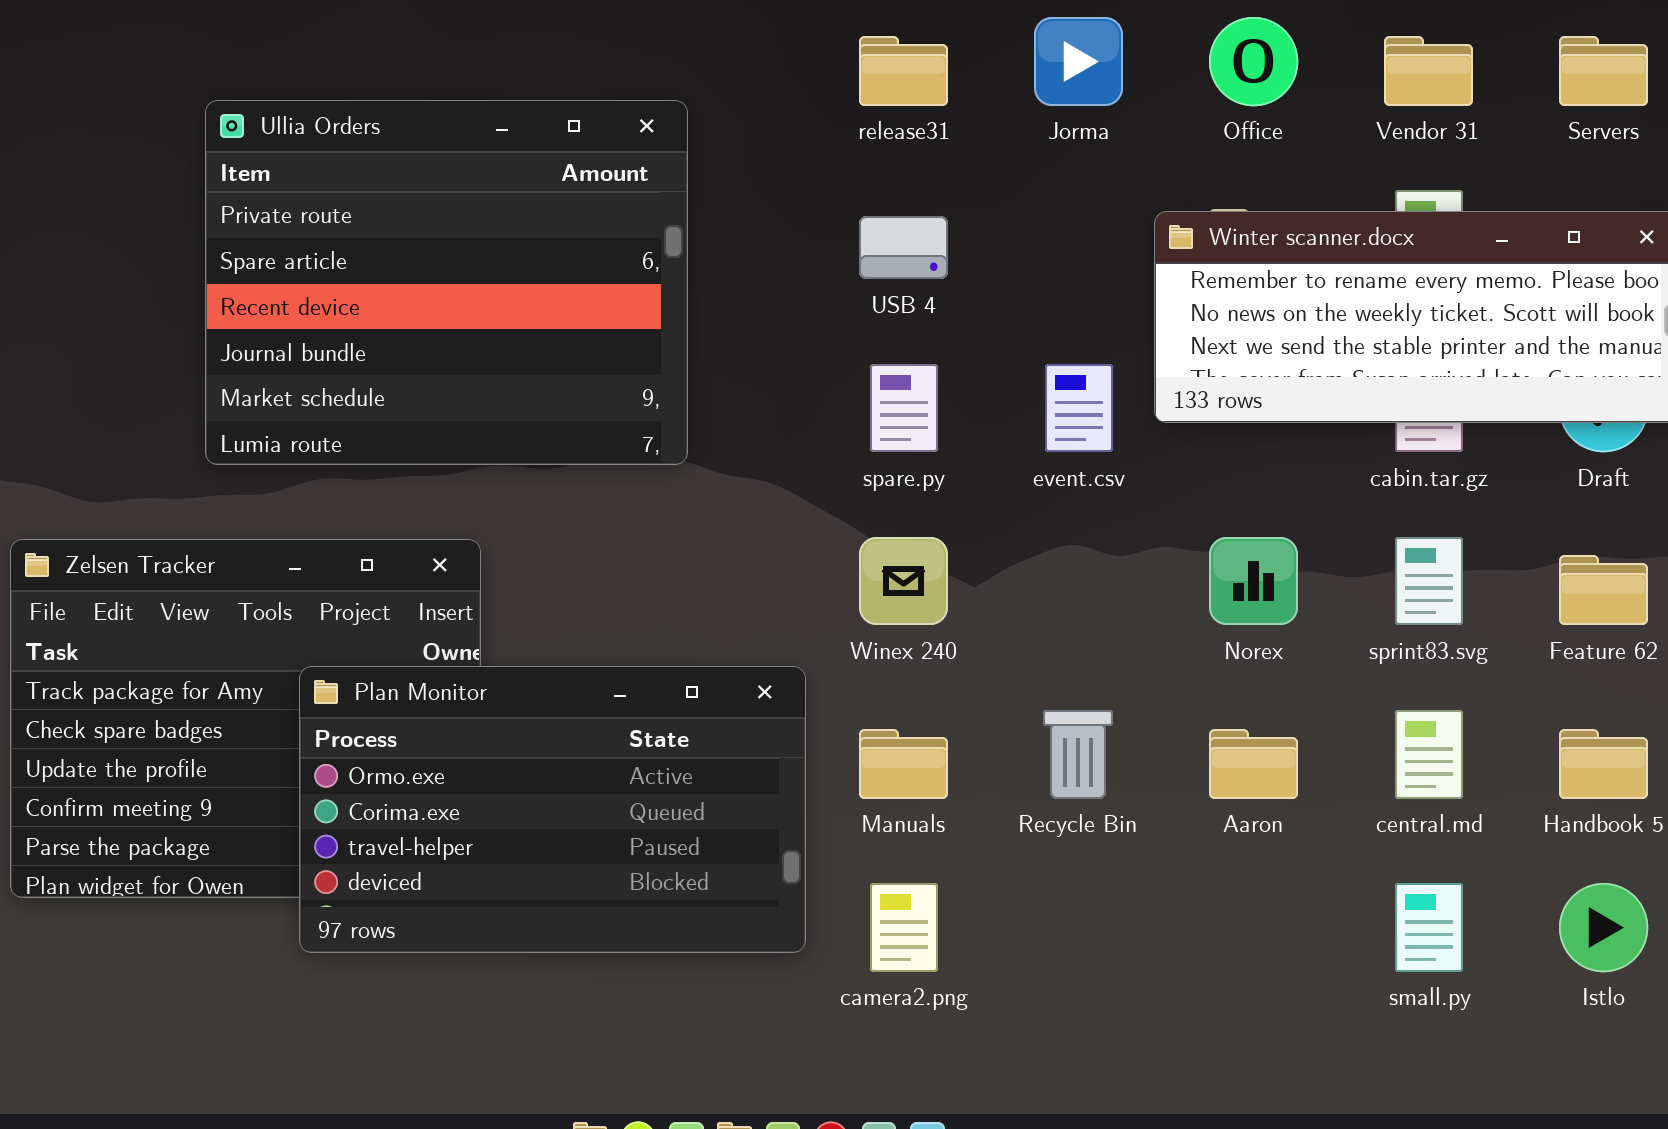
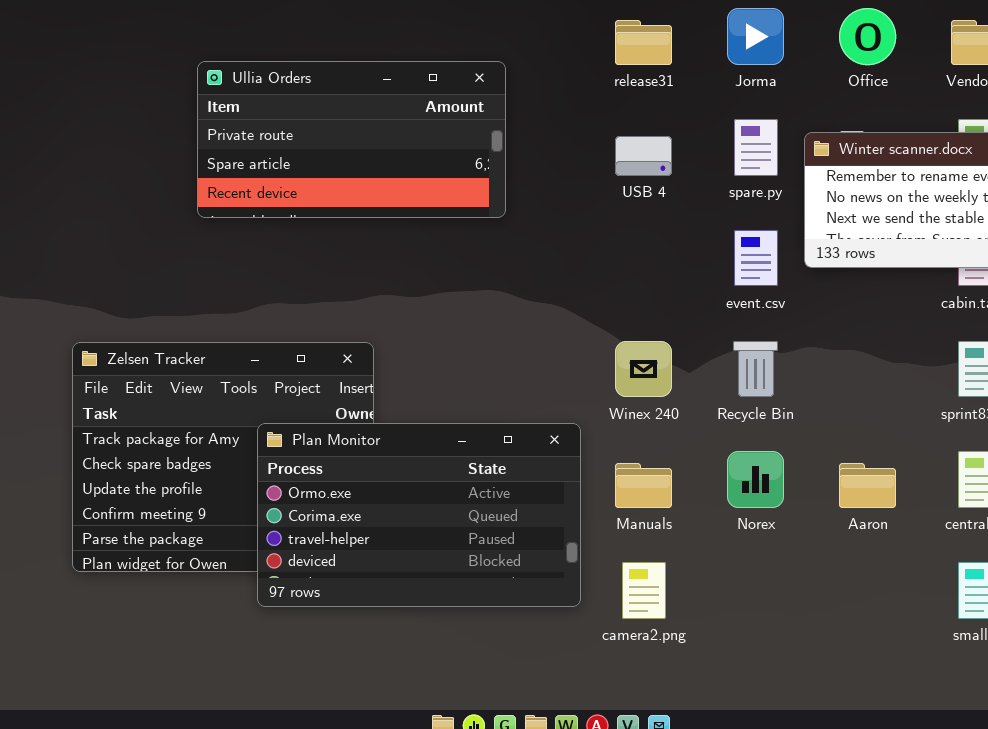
Ullia Orders: [205,100,688,465] -> [197,61,506,218], resized
spare.py: [870,364,938,452] -> [734,119,778,176], moved
Norex: [1209,537,1298,625] -> [727,451,784,508], moved
Recycle Bin: [1043,710,1113,799] -> [733,341,778,397], moved

